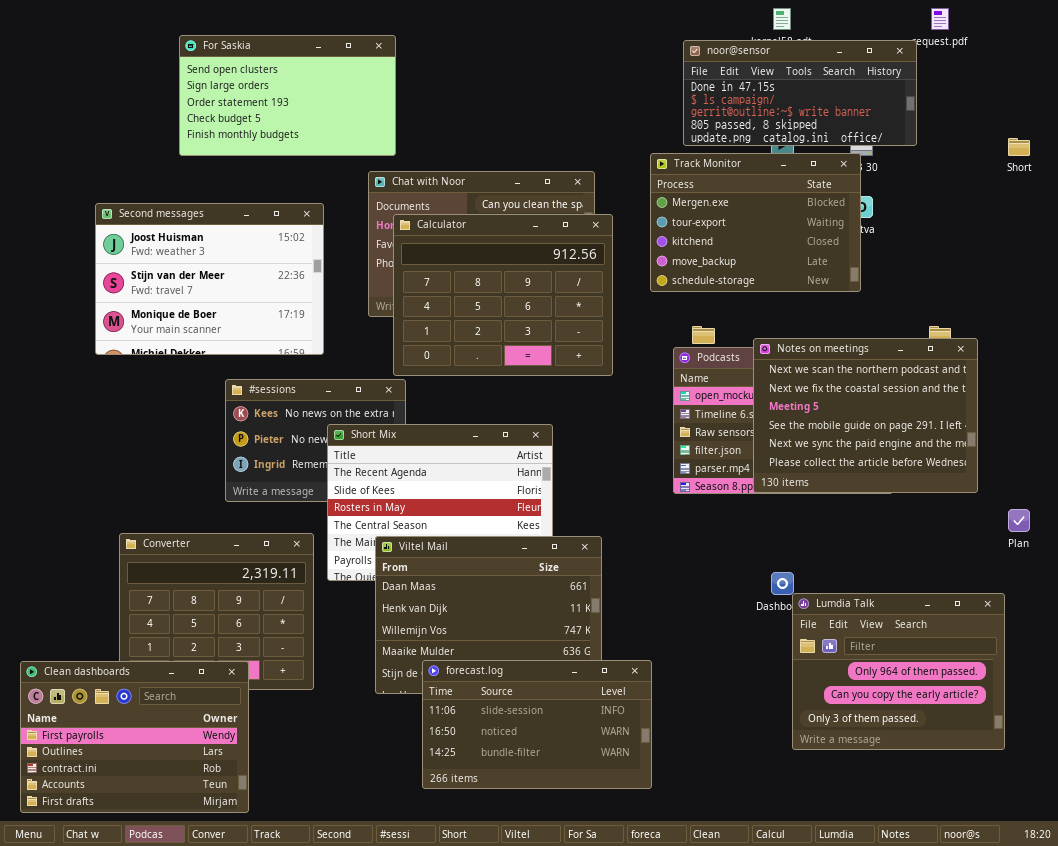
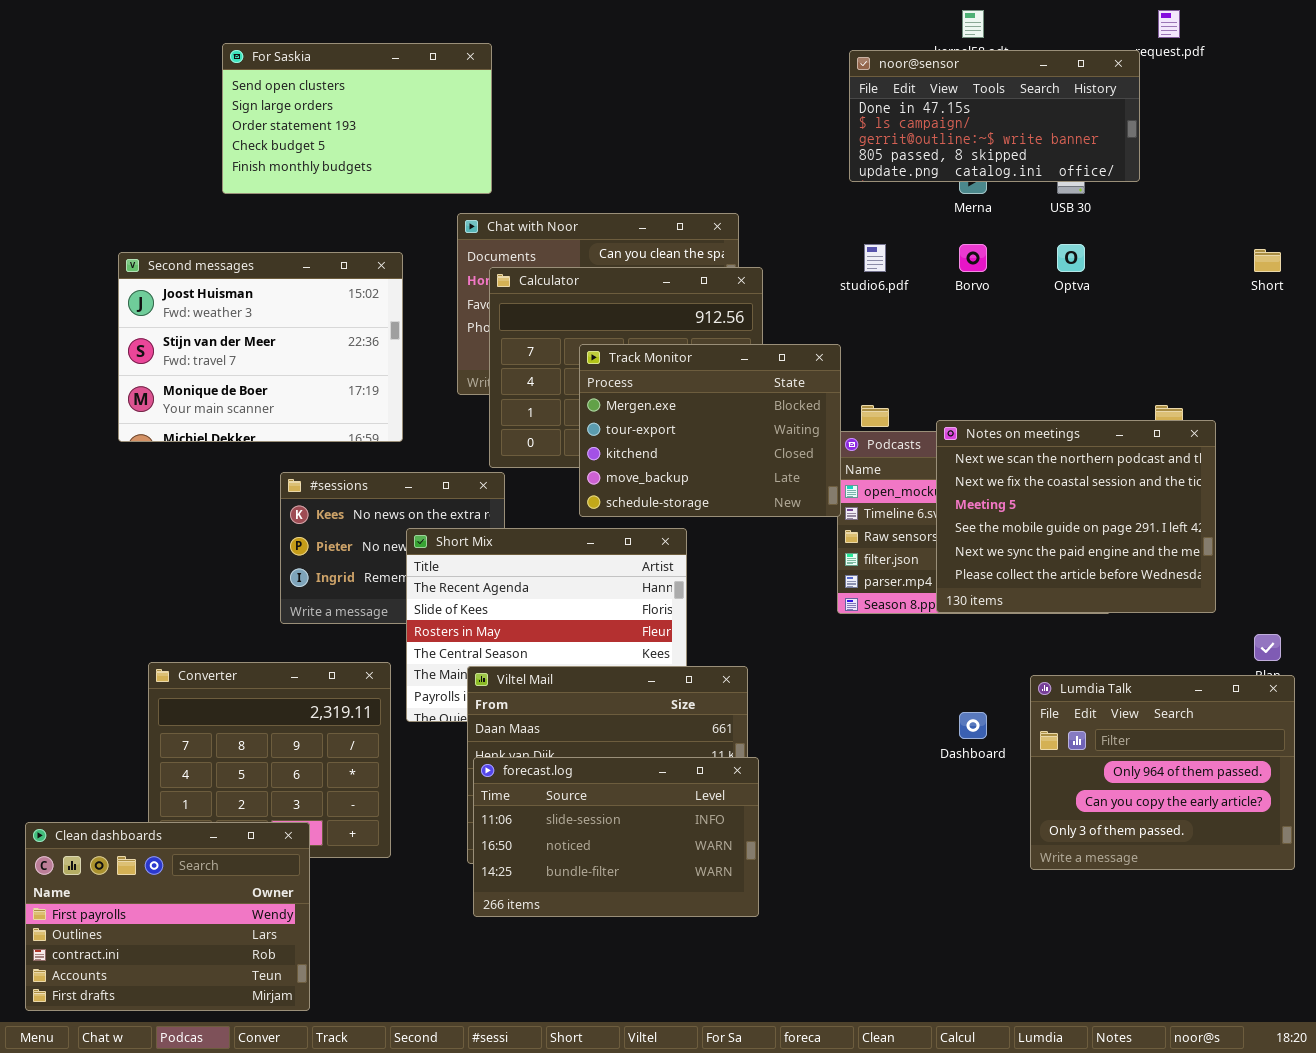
Short: [1008,138,1030,156] -> [1254,249,1281,272], moved
Track Monitor: [650,153,861,292] -> [579,344,841,517], moved
Lumdia Talk: [792,593,1005,750] -> [1030,675,1295,870], moved
forecast.log: [422,660,652,789] -> [473,757,759,917], moved

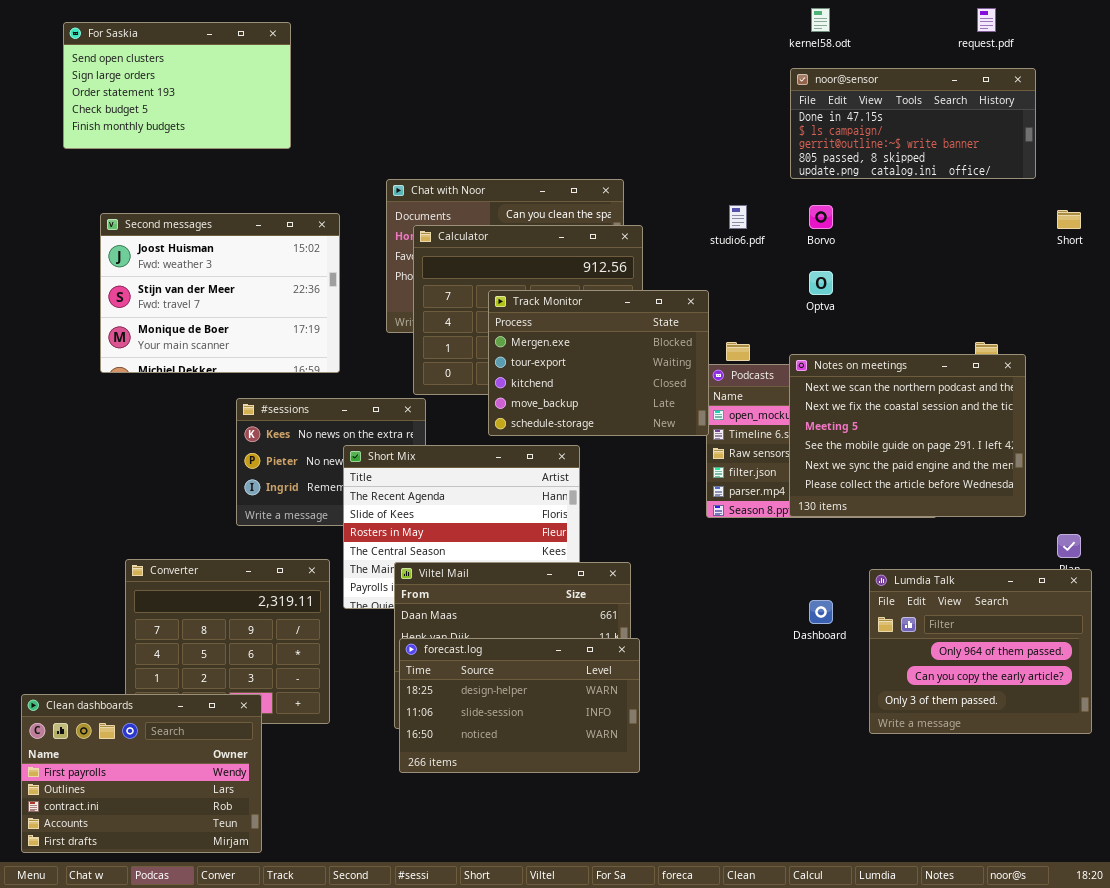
For Saskia: [222,43,492,194] -> [63,22,291,149], moved
noor@sensor: [849,50,1140,182] -> [790,68,1036,179], moved
Optva: [1057,244,1085,272] -> [809,271,833,295], moved
forecast.log: [473,757,759,917] -> [399,638,640,773], scrolled up 1 row

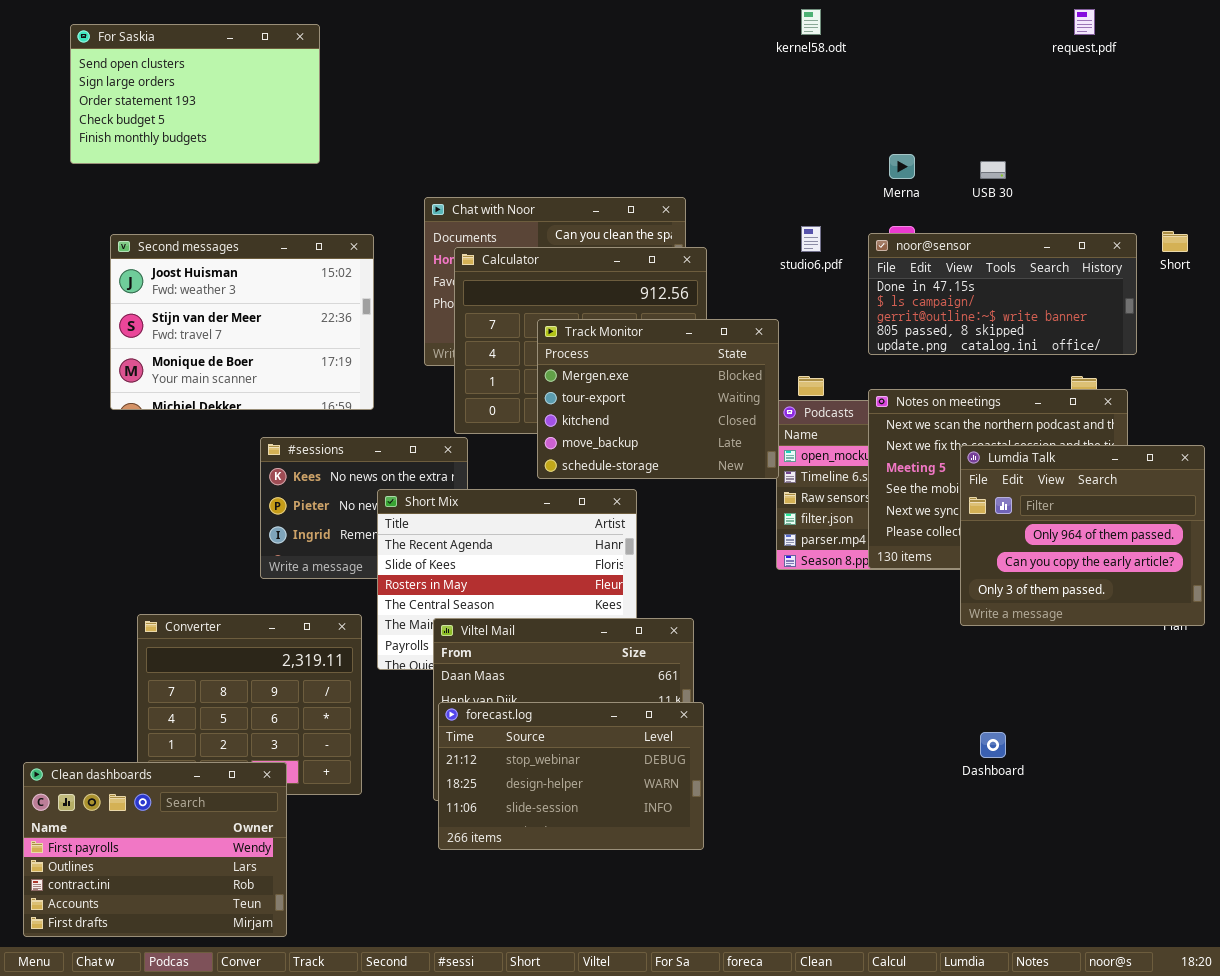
kernel58.odt: [811,8,830,32] -> [801,9,821,35], moved
noor@sensor: [790,68,1036,179] -> [868,233,1137,355], moved
Lumdia Talk: [869,569,1092,734] -> [960,445,1205,626], moved
Dashboard: [809,600,833,624] -> [980,732,1006,758], moved
forecast.log: [399,638,640,773] -> [438,702,704,850], scrolled up 1 row

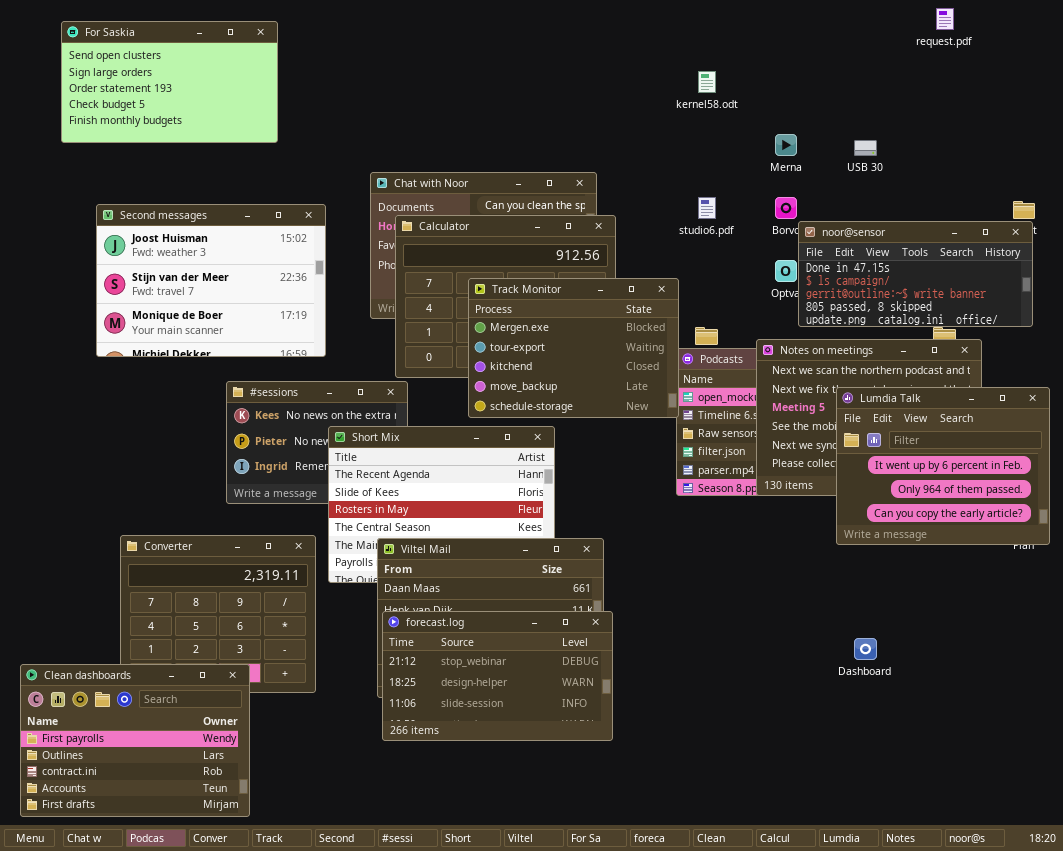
kernel58.odt: [801,9,821,35] -> [698,71,716,93], moved
noor@sensor: [868,233,1137,355] -> [798,221,1033,327], moved
Lumdia Talk: [960,445,1205,626] -> [836,387,1050,545], scrolled up 1 row

